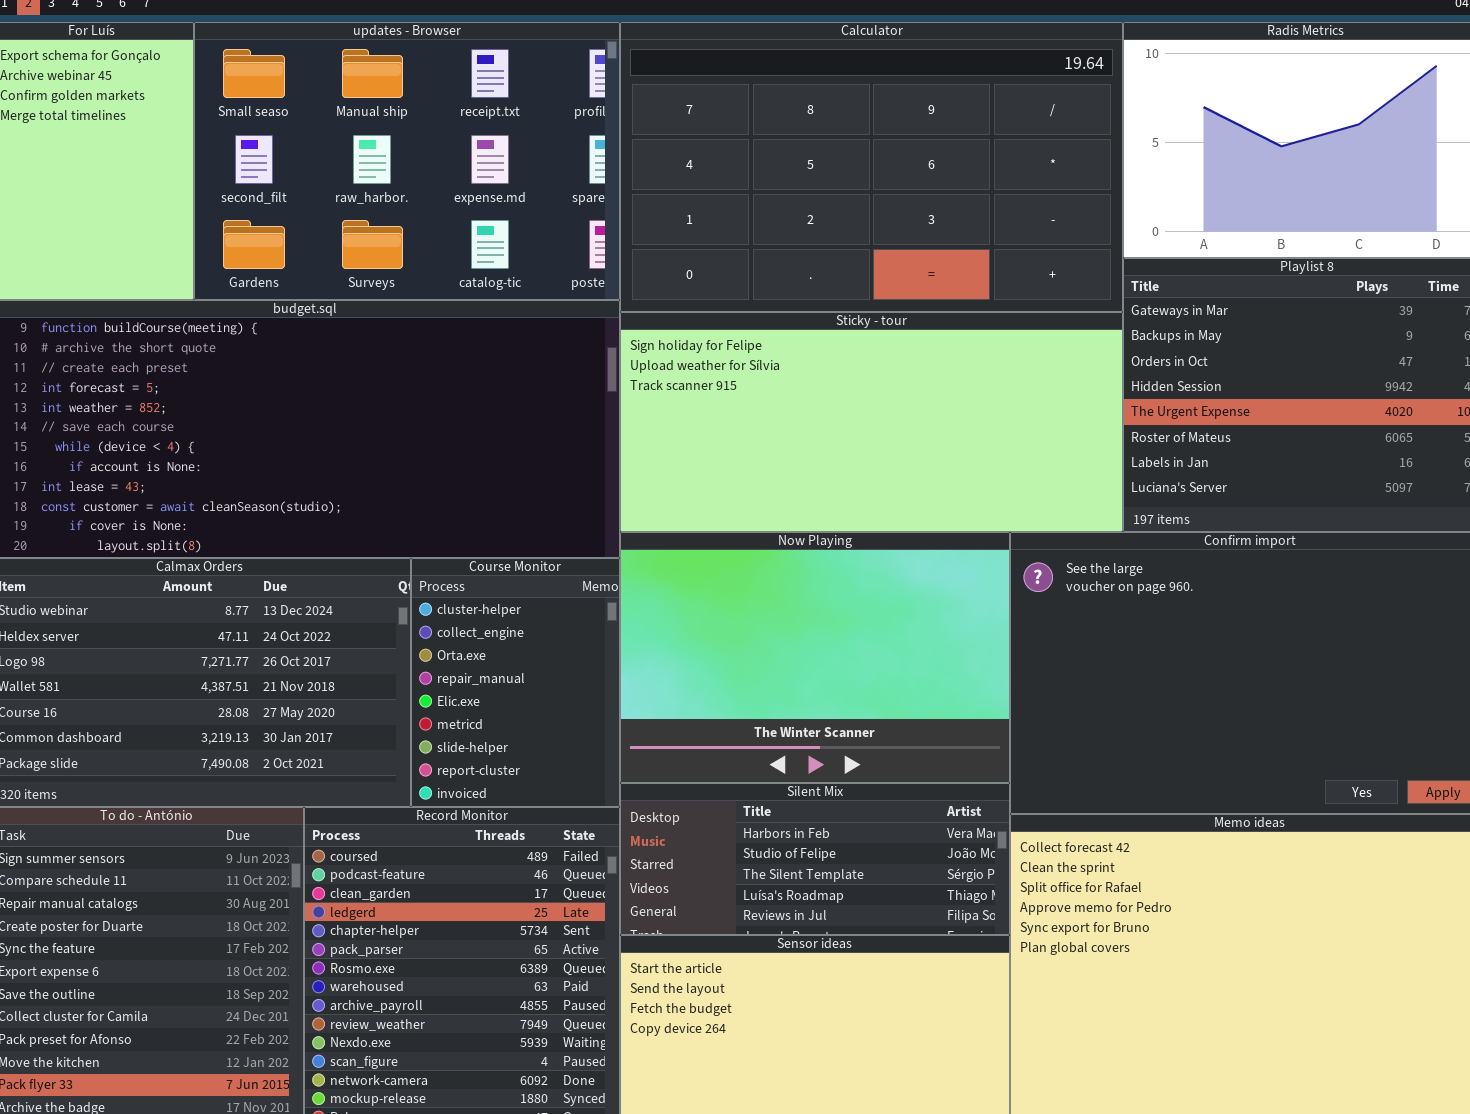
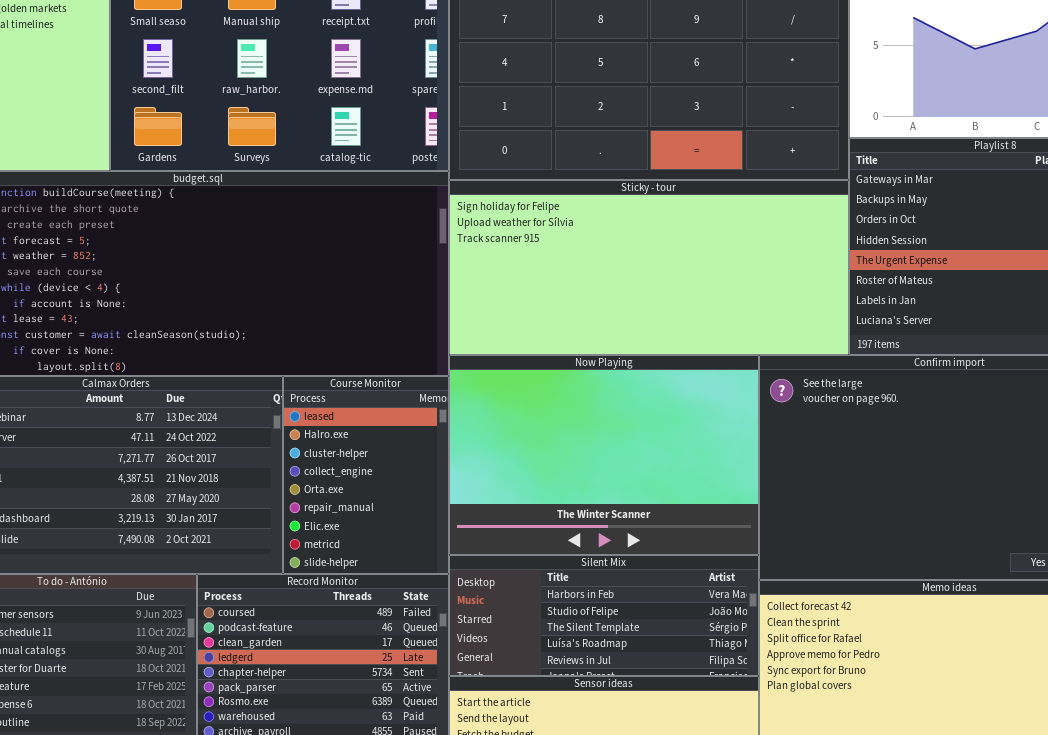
Course Monitor: [411,558,620,807] -> [283,376,449,574], scrolled up 2 rows

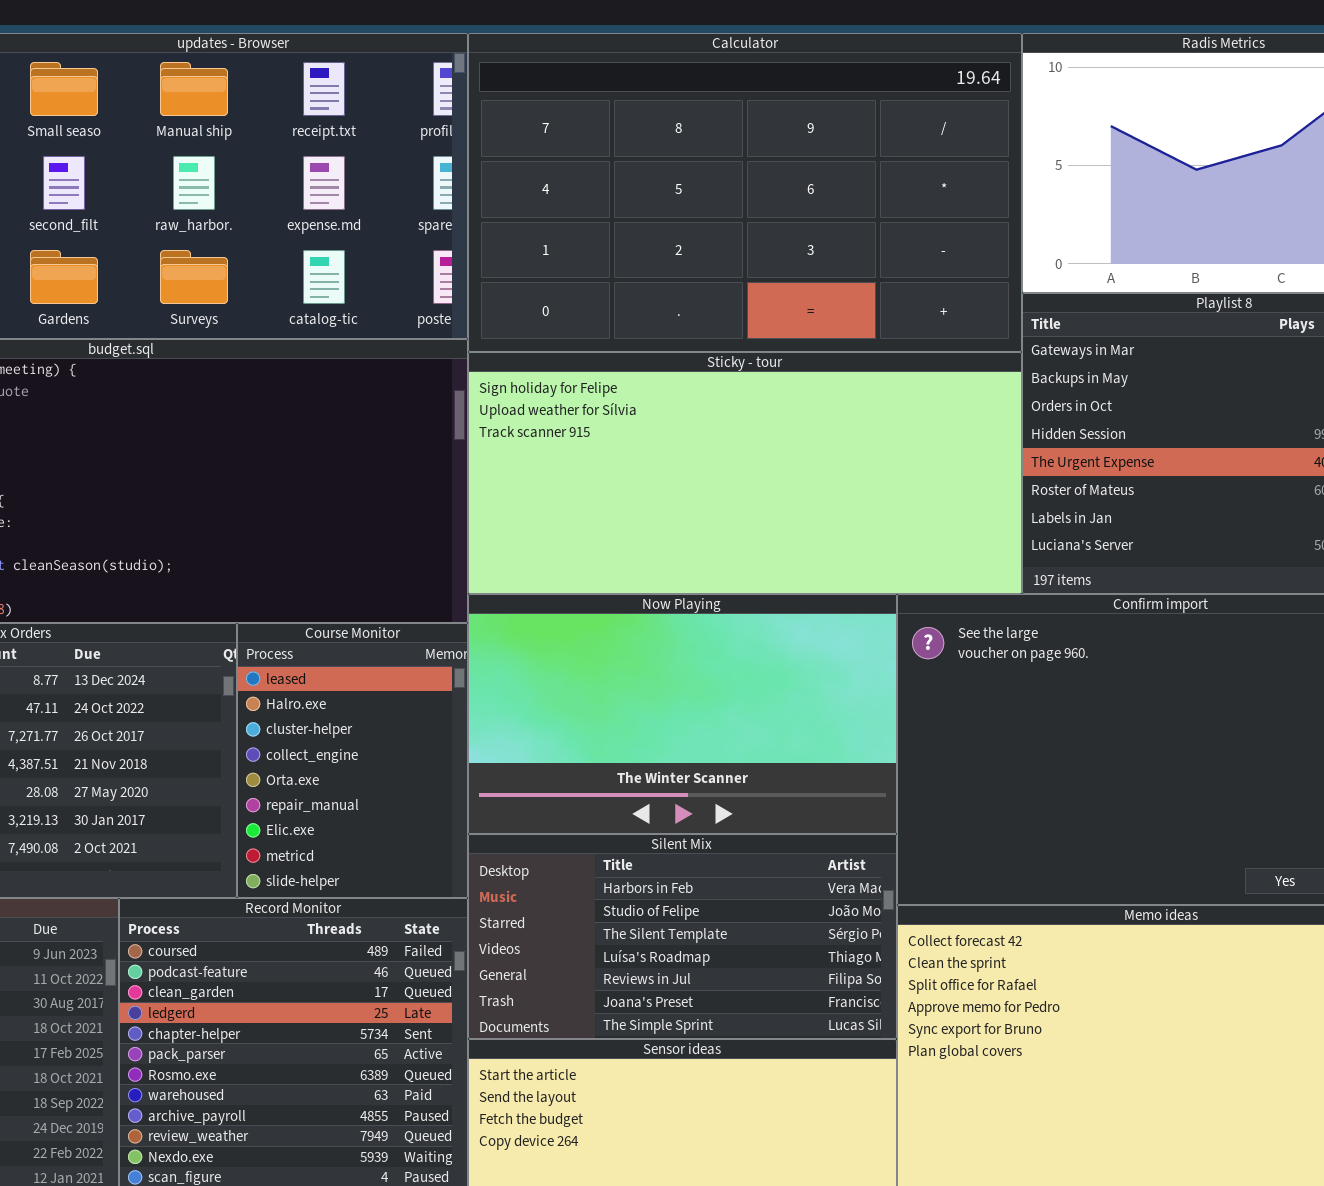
Now Playing: [449,355,759,555] -> [468,594,897,834], resized
Silent Mix: [449,555,759,676] -> [468,834,897,1039], resized

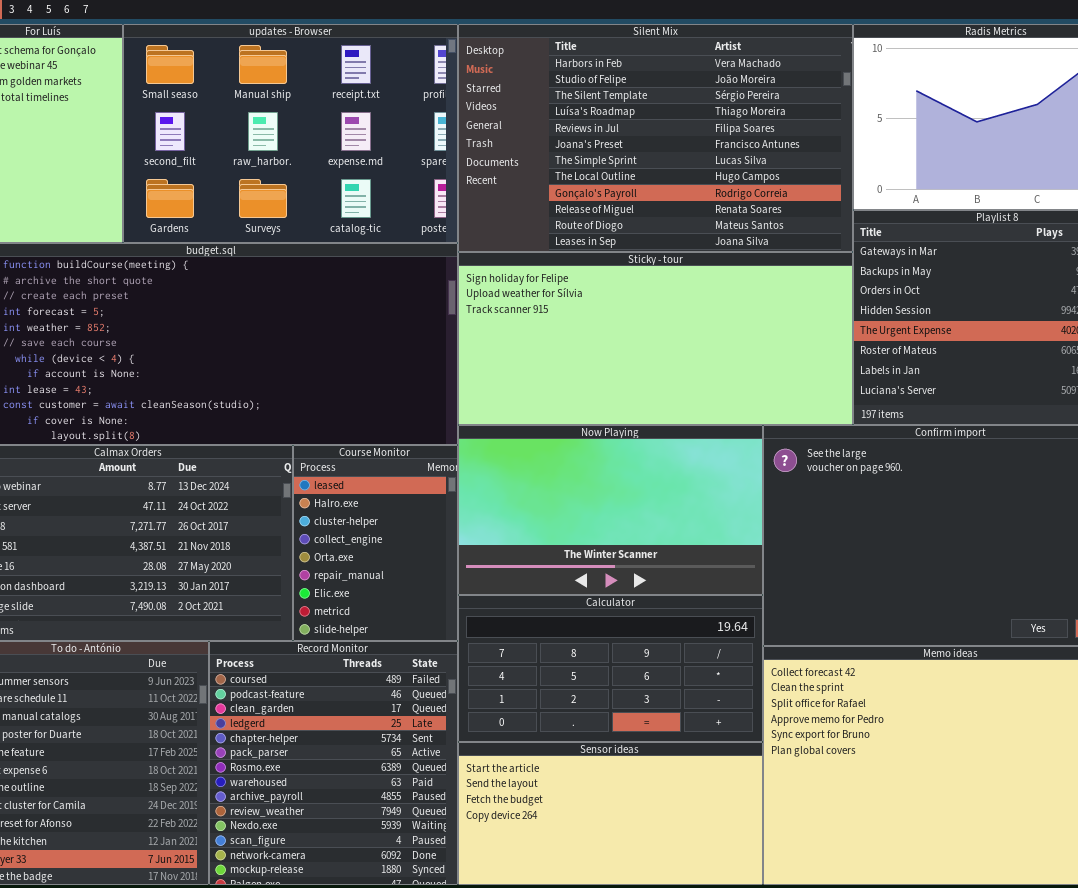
Calculator: [468,33,1022,352] -> [458,595,763,742], moved, resized
Silent Mix: [468,834,897,1039] -> [458,24,853,252], moved, resized

